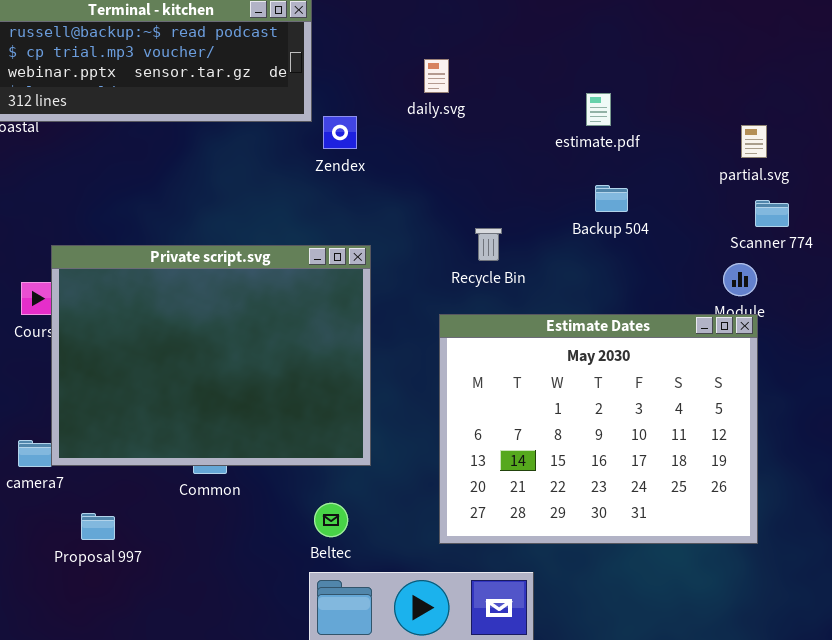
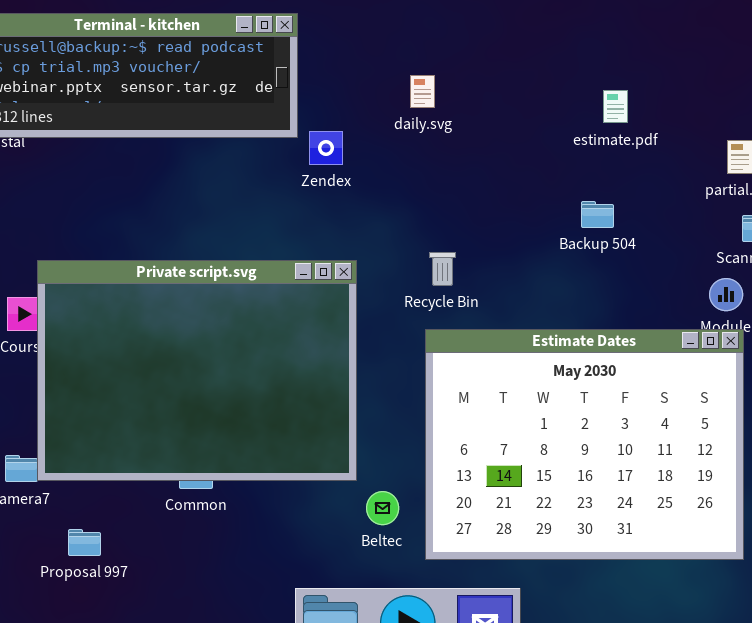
estimate.pdf: [586,93,611,126] -> [603,90,628,123], moved
Recycle Bin: [475,228,502,261] -> [429,252,456,286], moved
Beltec: [314,503,348,537] -> [366,491,399,525], moved

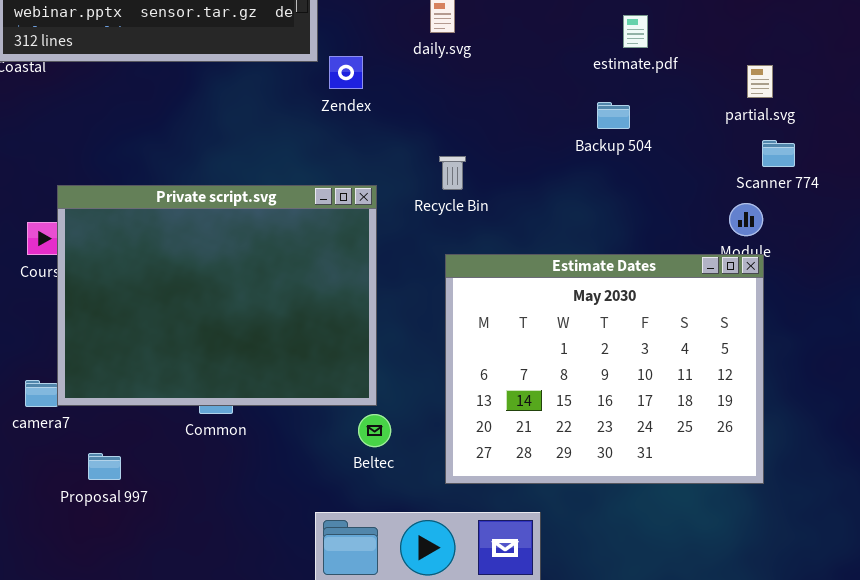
Backup 504: [581,201,614,228] -> [597,102,630,129], moved
Recycle Bin: [429,252,456,286] -> [439,156,466,190], moved
Beltec: [366,491,399,525] -> [358,414,391,447], moved

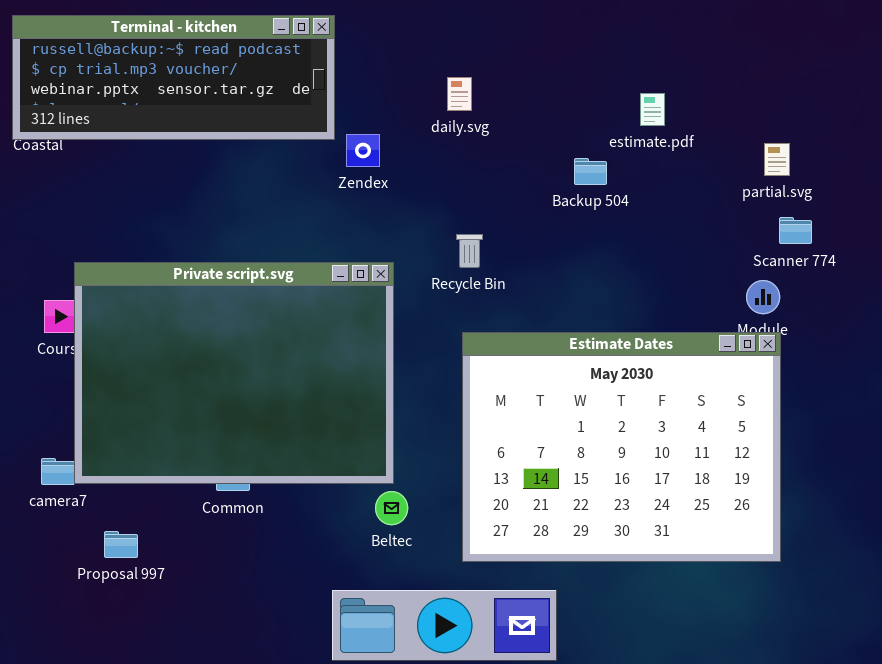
Backup 504: [597,102,630,129] -> [574,158,607,185], moved

